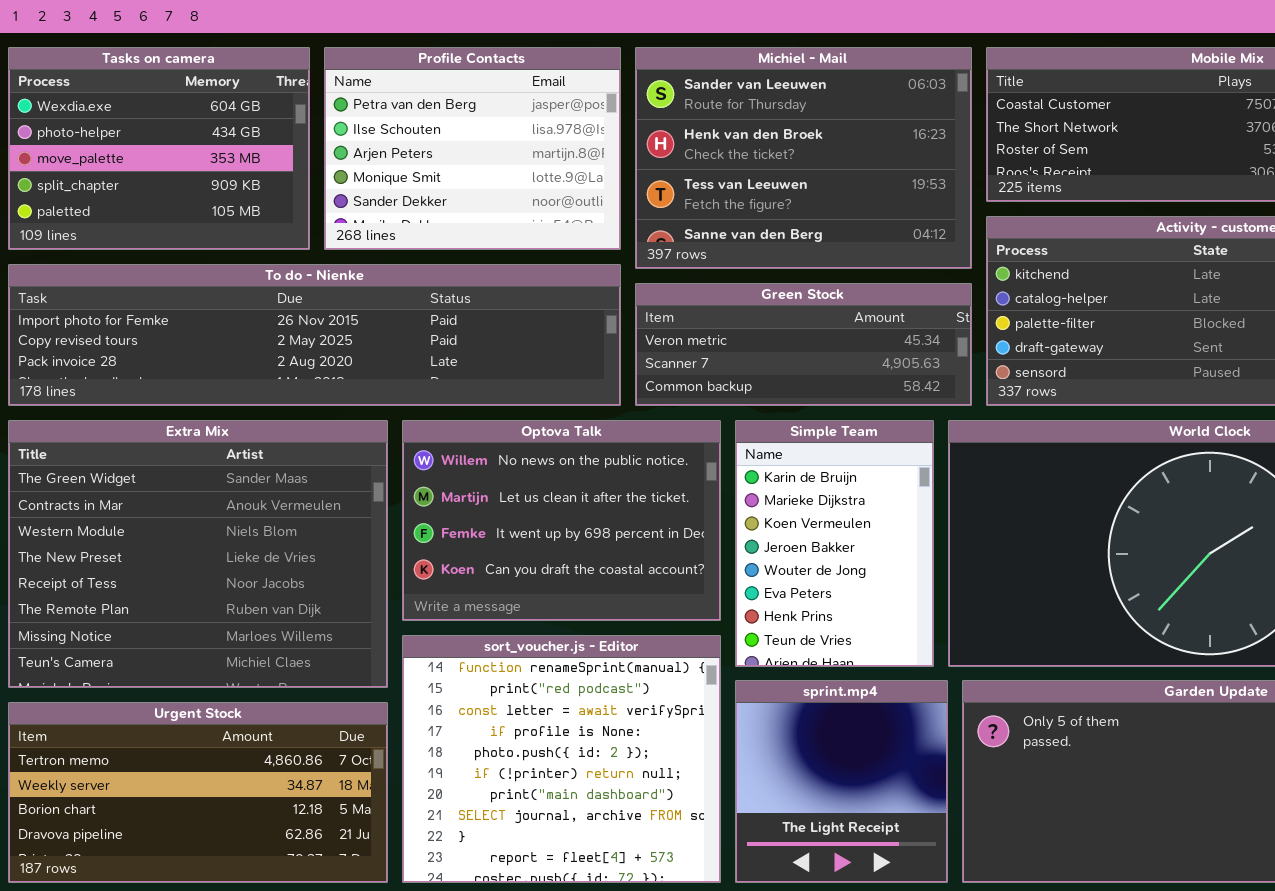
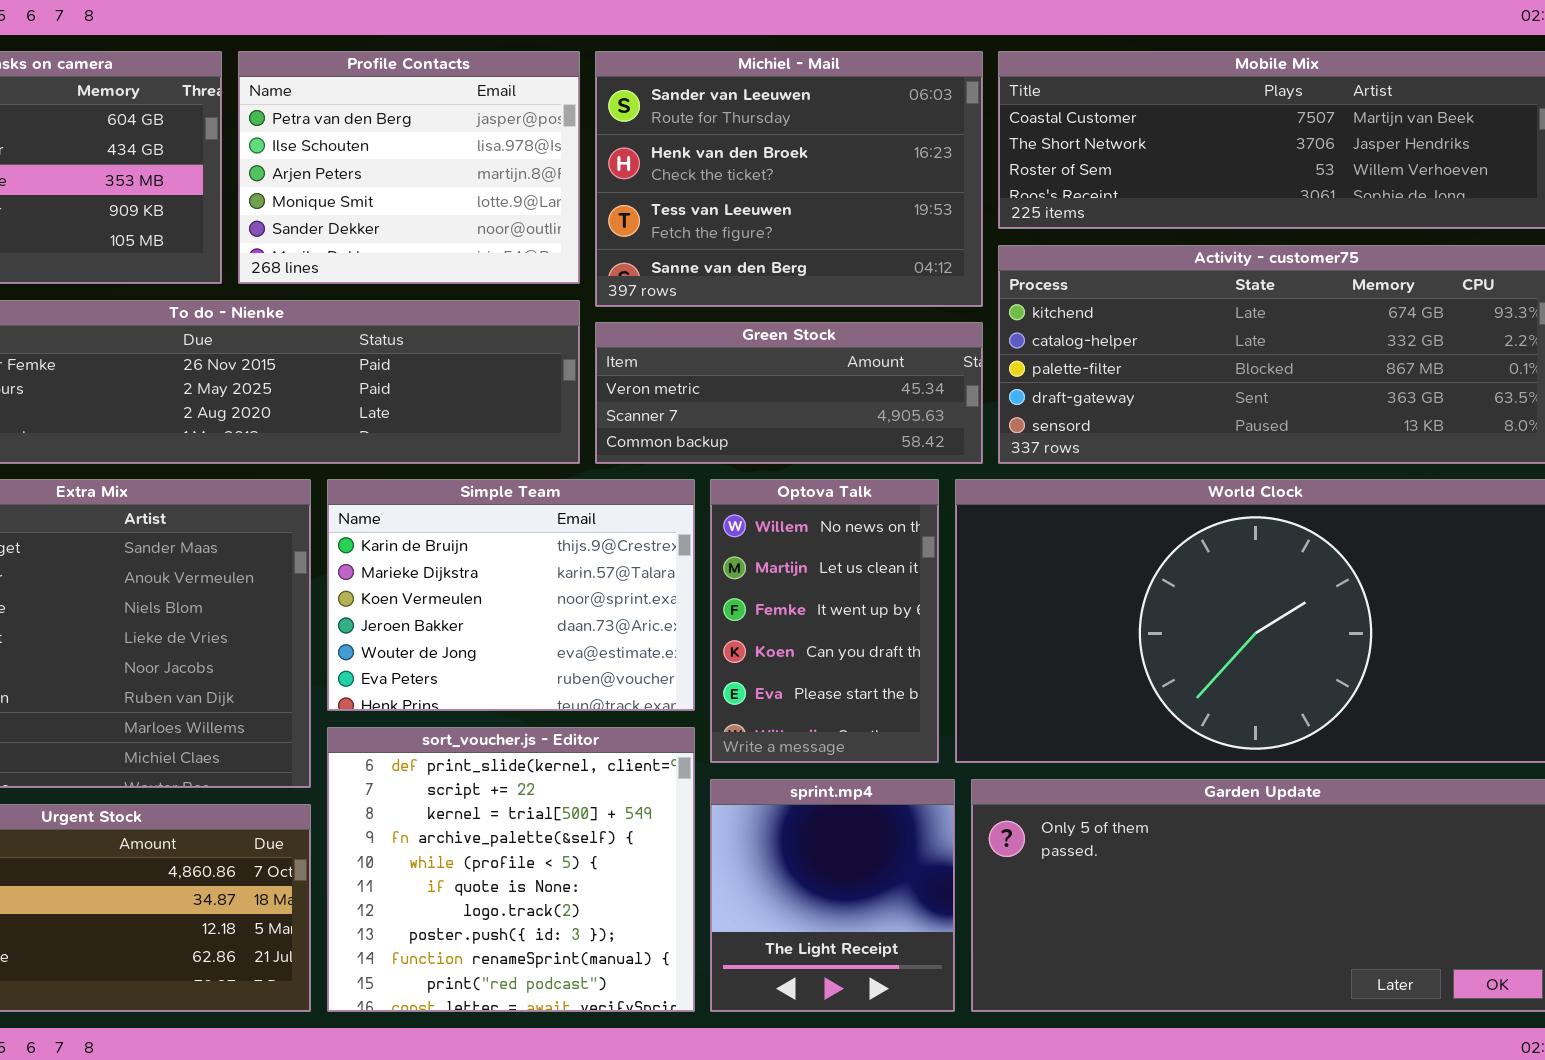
Optova Talk: [402,420,721,621] -> [710,479,939,763], moved, resized
Simple Team: [735,420,934,667] -> [327,479,695,711], moved, resized
sort_voucher.js - Editor: [402,635,721,883] -> [327,727,695,1012], scrolled up 8 rows

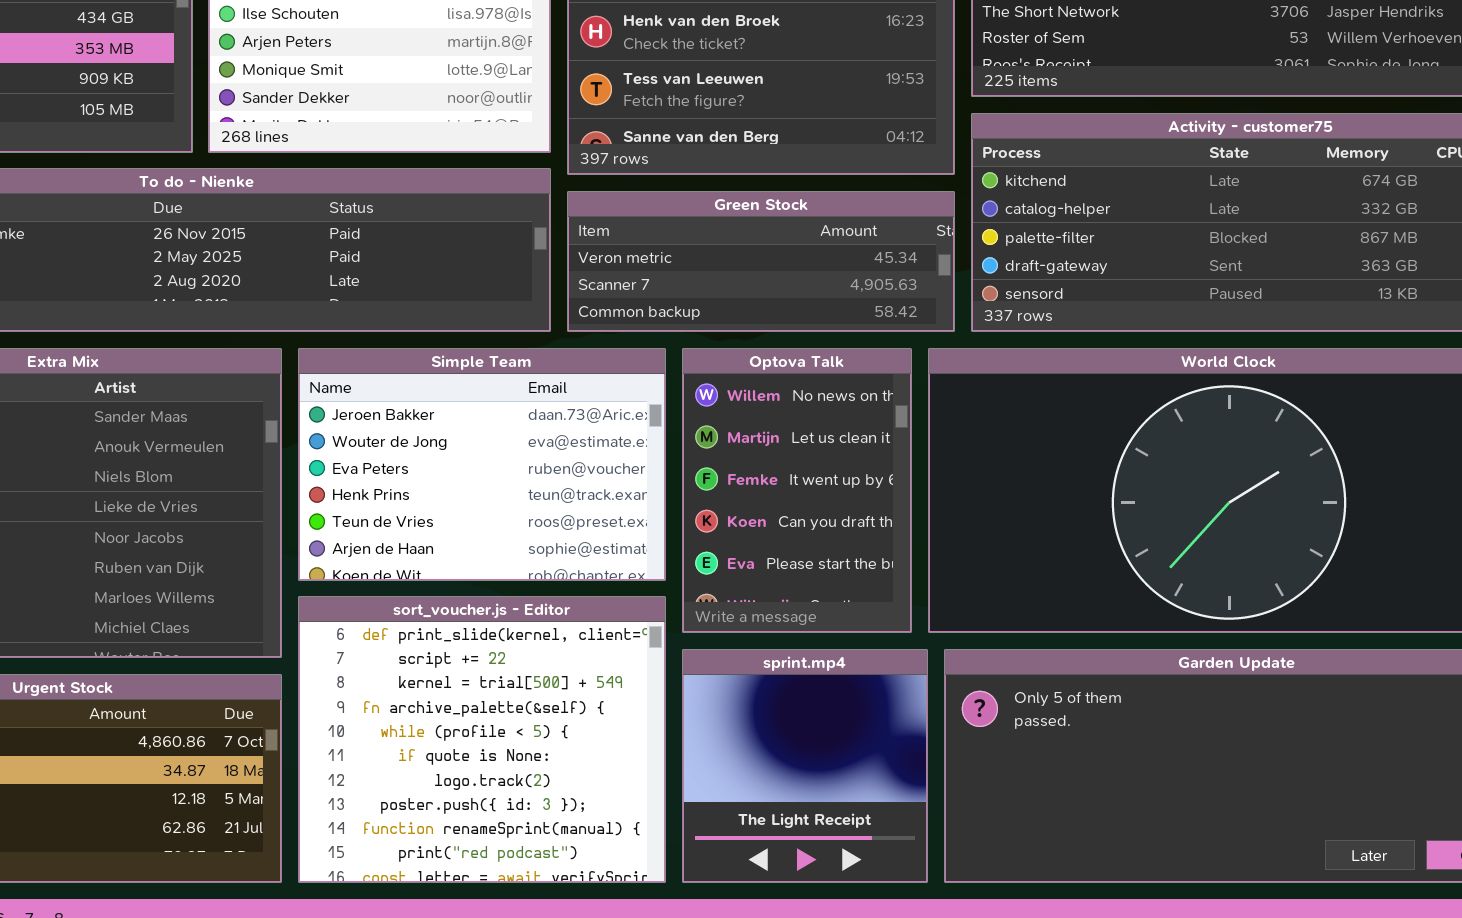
Simple Team: [327,479,695,711] -> [298,348,666,581], scrolled down 3 rows

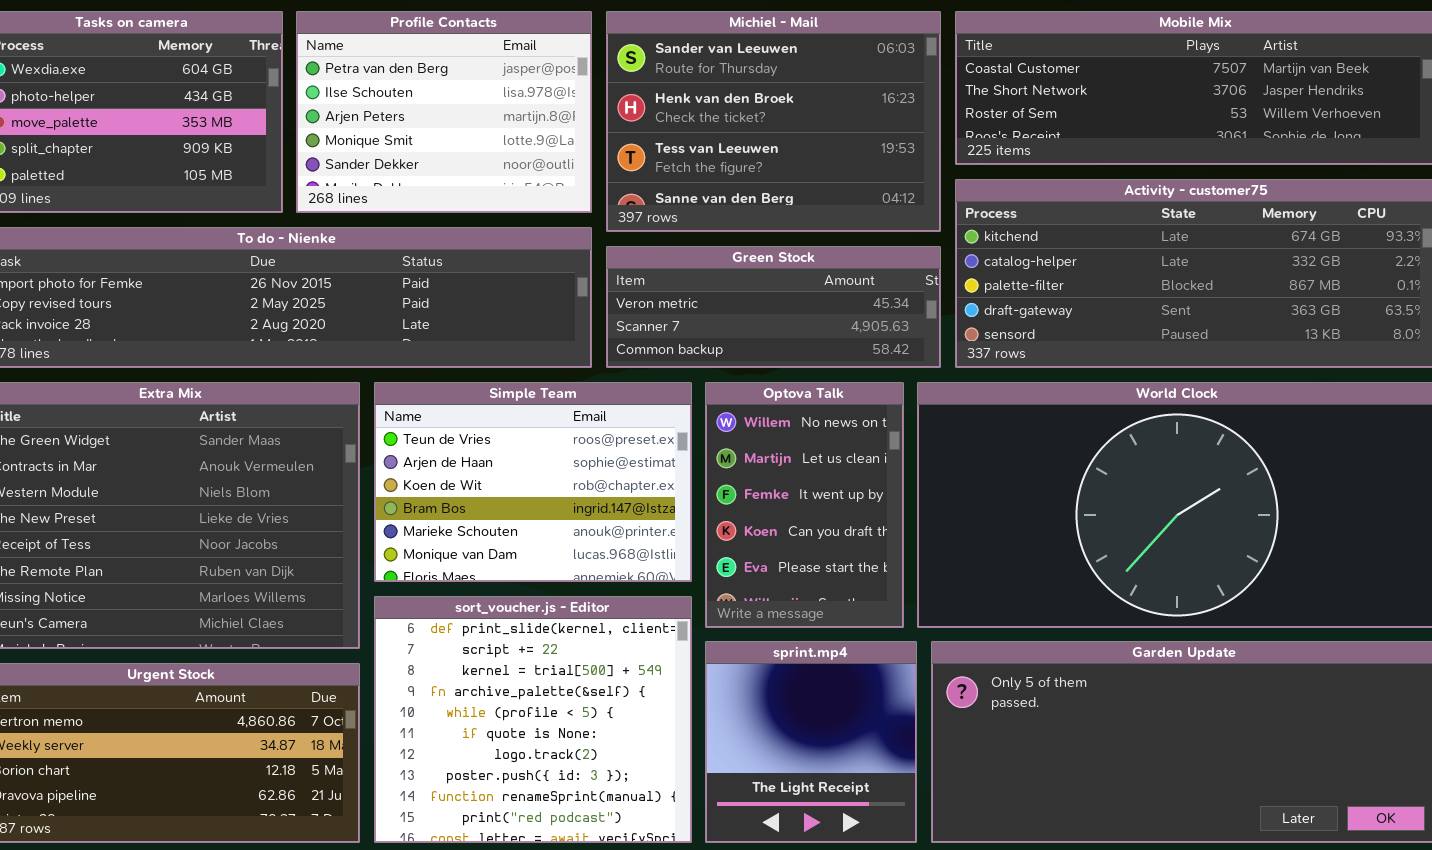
Simple Team: [298,348,666,581] -> [374,382,692,582], scrolled down 4 rows

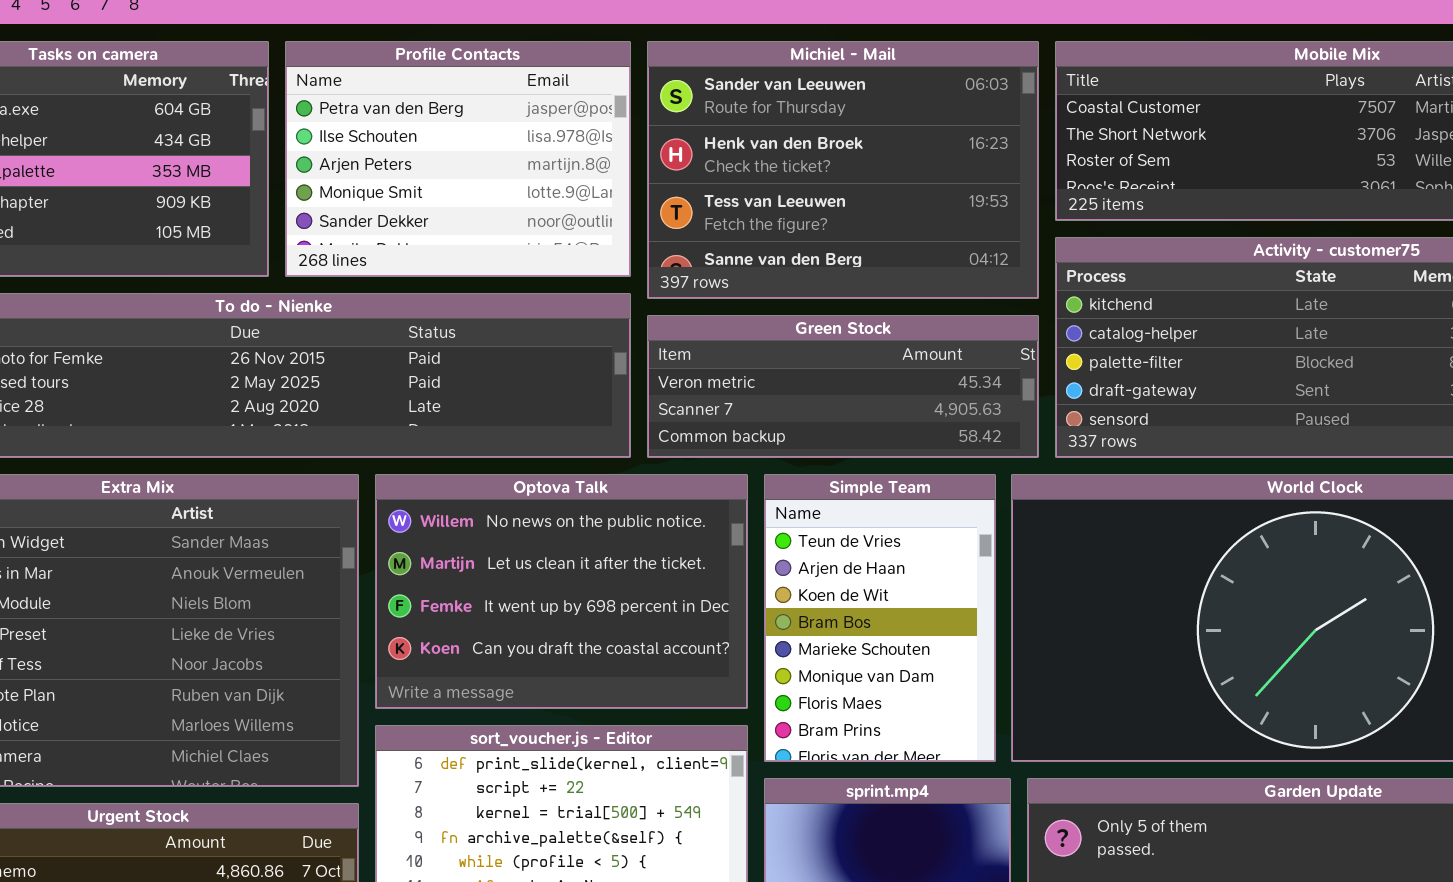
Simple Team: [374,382,692,582] -> [764,474,996,762], moved, resized
Optova Talk: [705,382,904,628] -> [375,474,748,709], moved, resized

